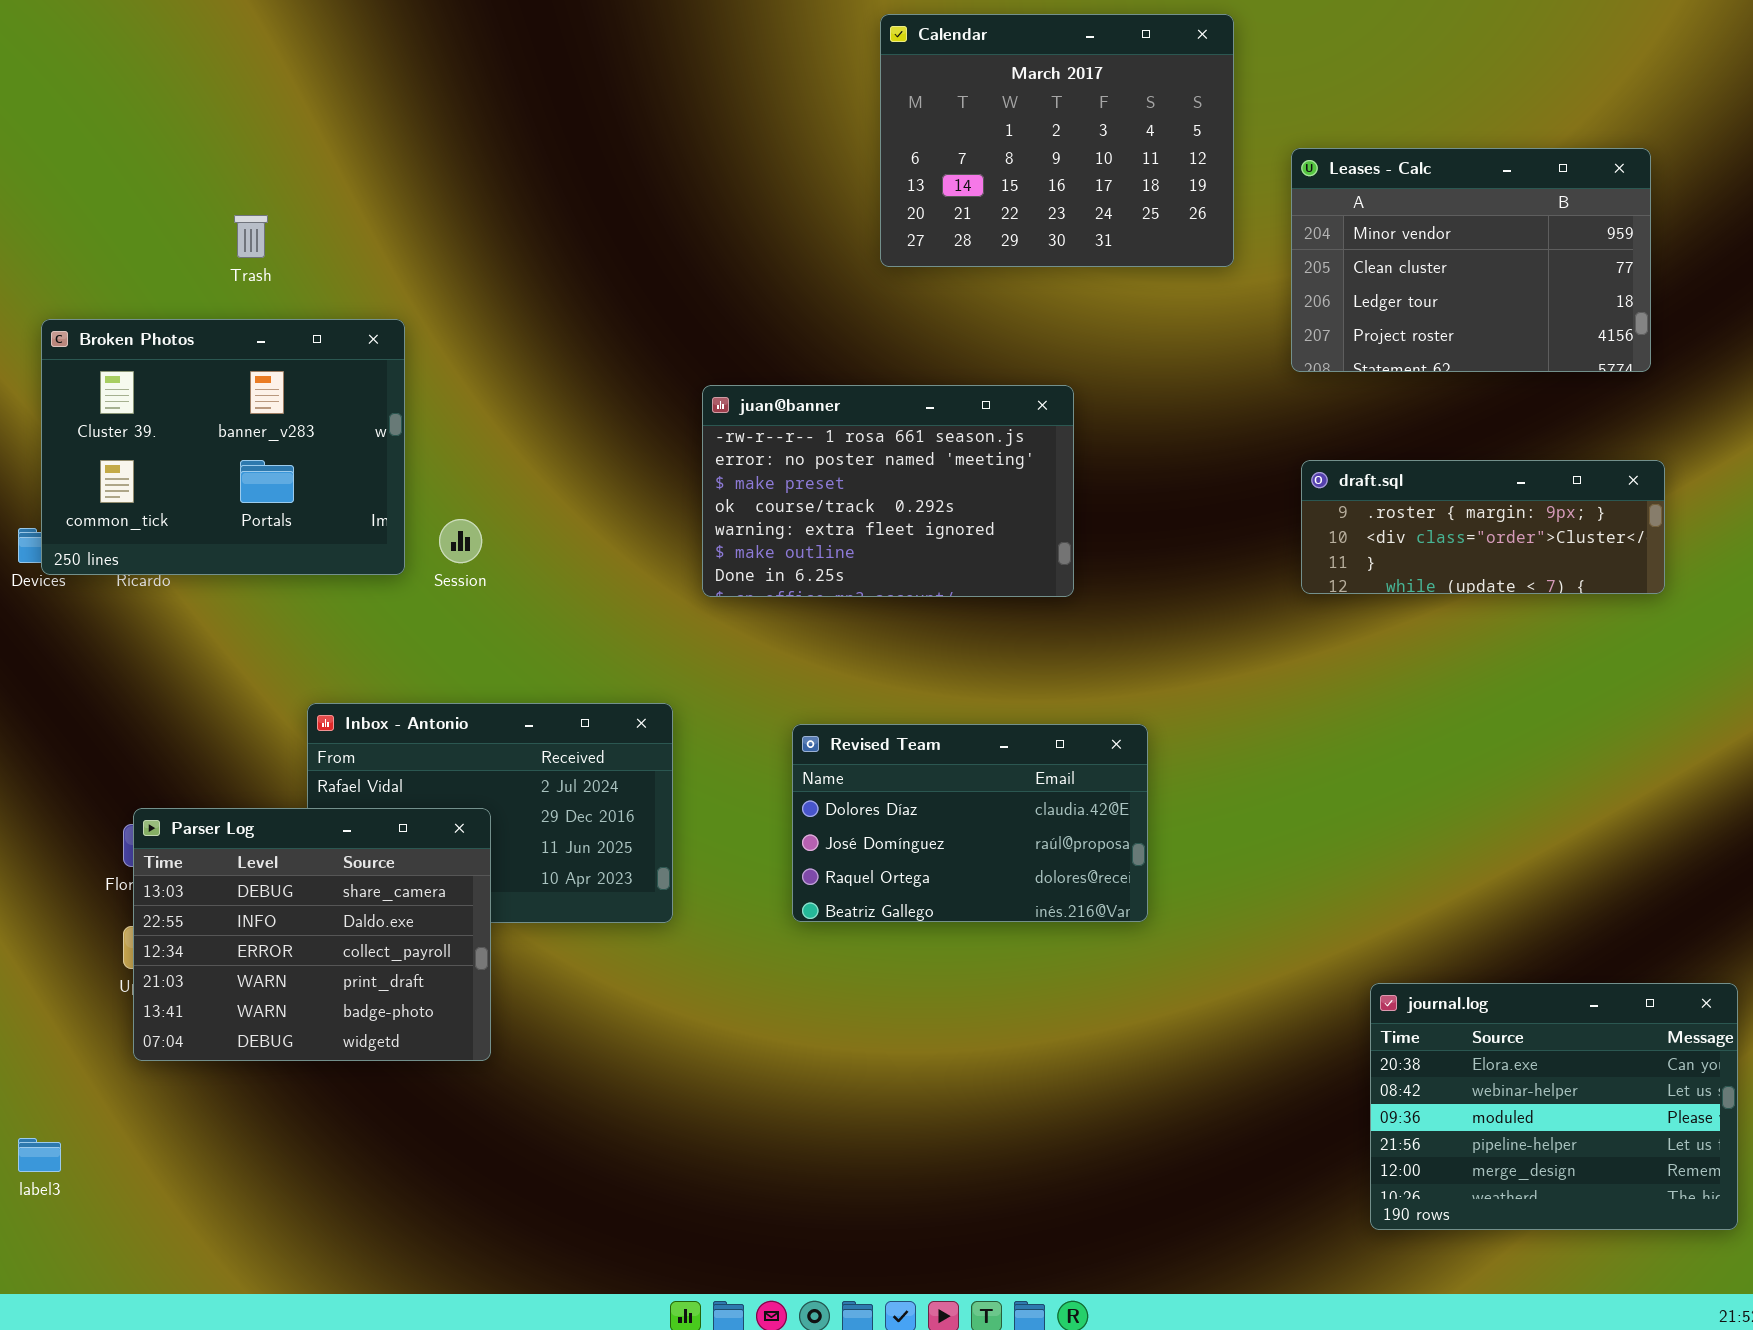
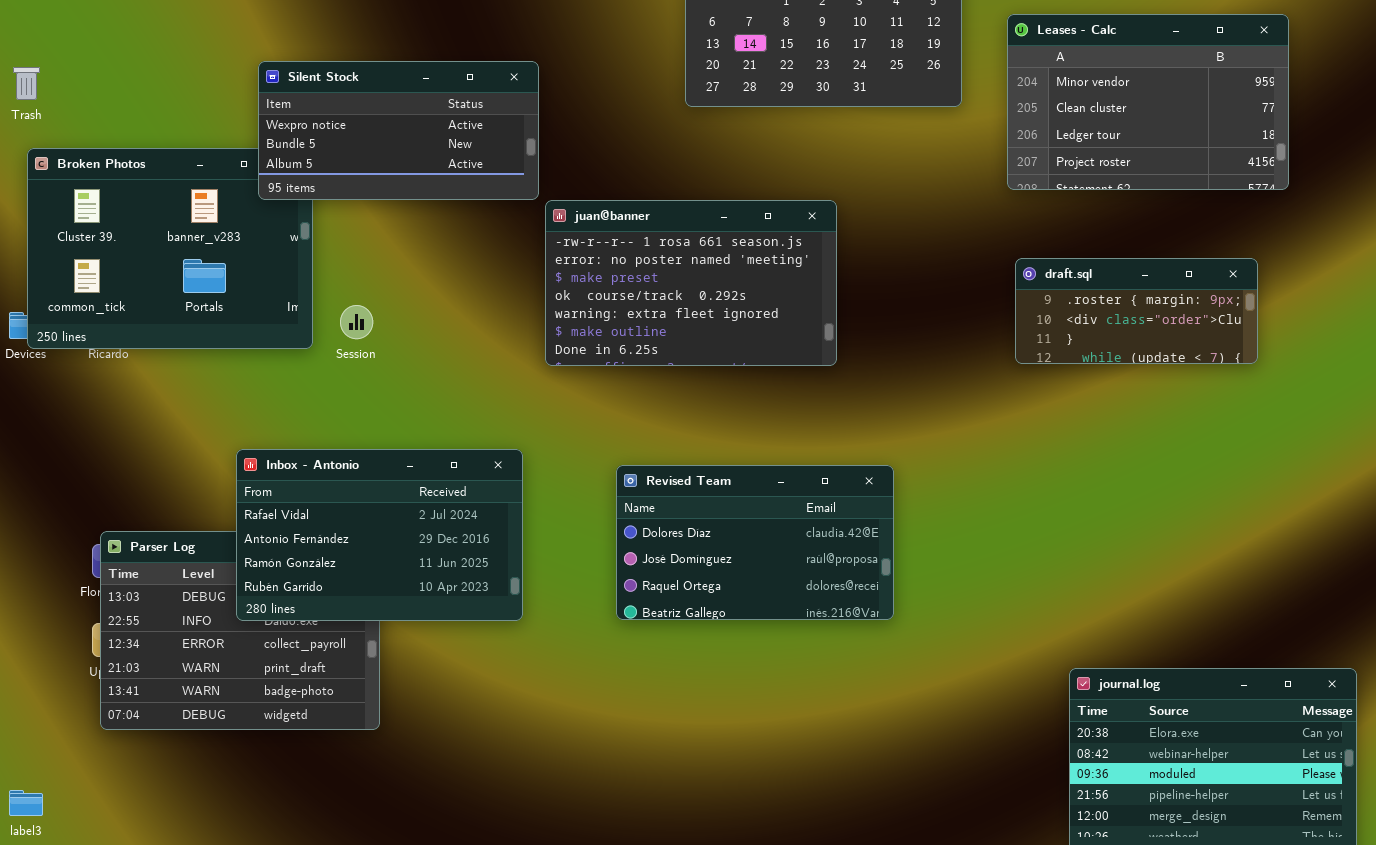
Silent Stock: none -> [258,61,539,200], opened
Trash: [234,215,268,258] -> [13,67,40,100], moved
draft.sql: [1301,460,1665,594] -> [1015,258,1258,364], resized
Inbox - Antonio: [307,703,673,923] -> [236,449,523,621], raised

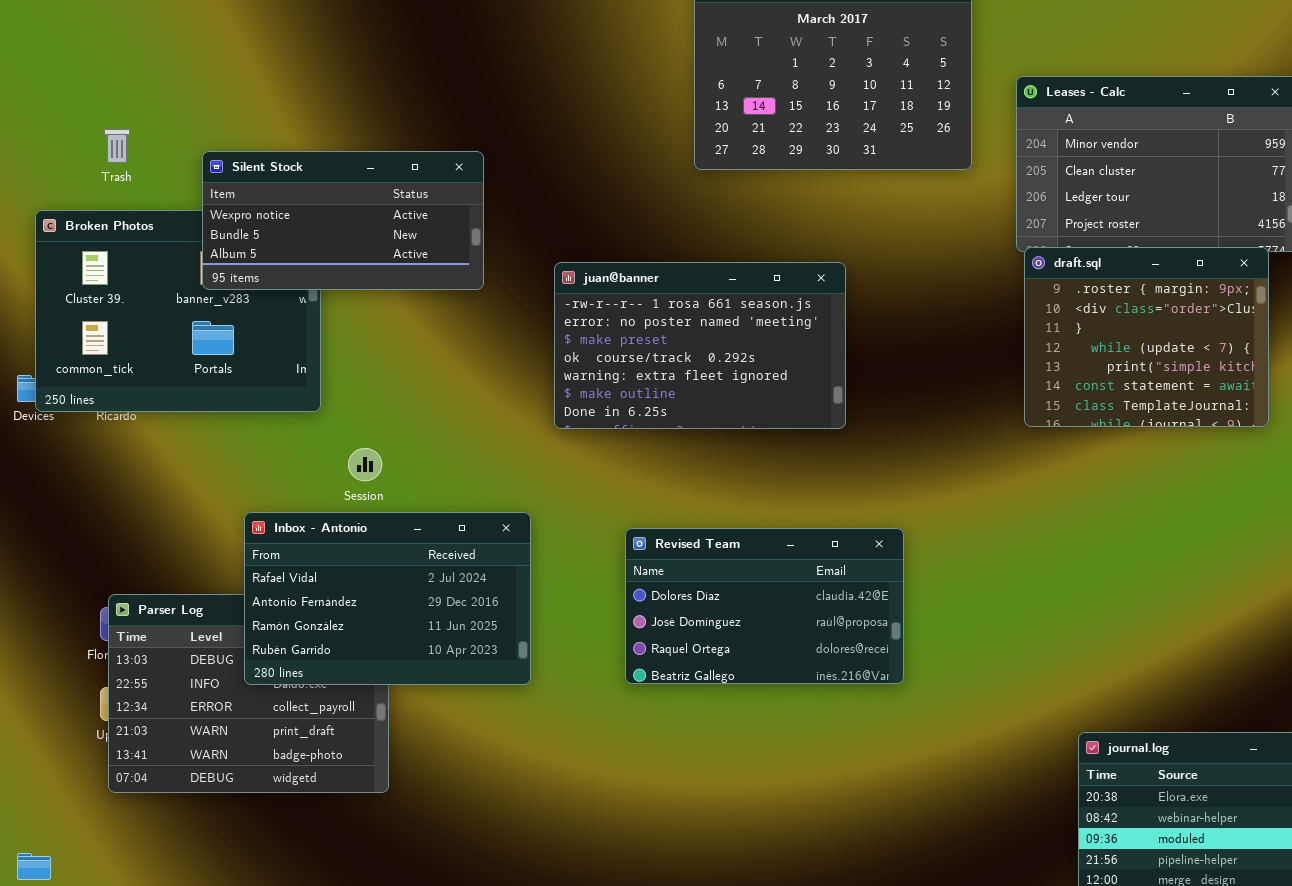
Silent Stock: [258,61,539,200] -> [202,151,484,290], moved
Trash: [13,67,40,100] -> [104,129,130,163], moved
draft.sql: [1015,258,1258,364] -> [1024,247,1269,427], resized
Session: [340,305,373,339] -> [348,448,382,481], moved

